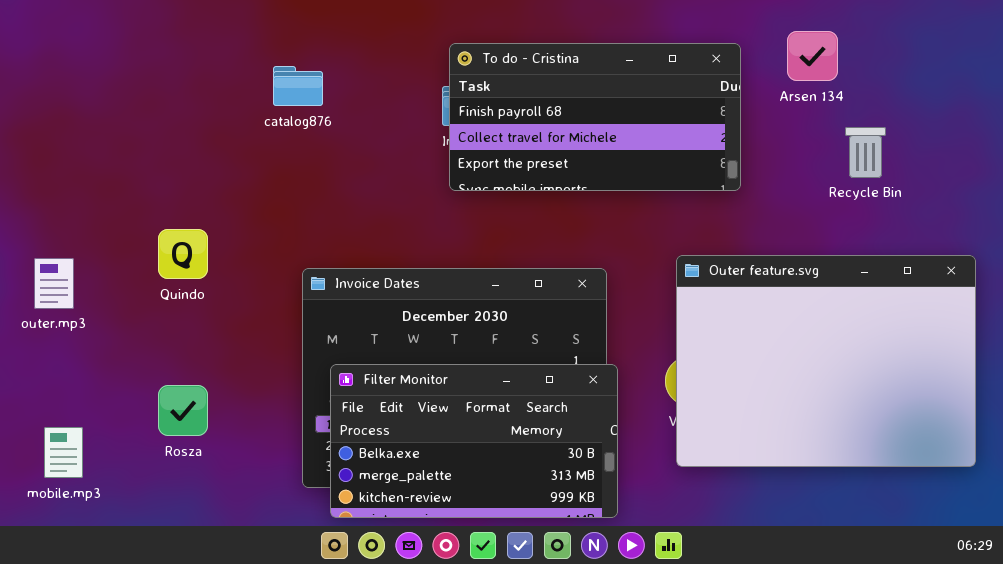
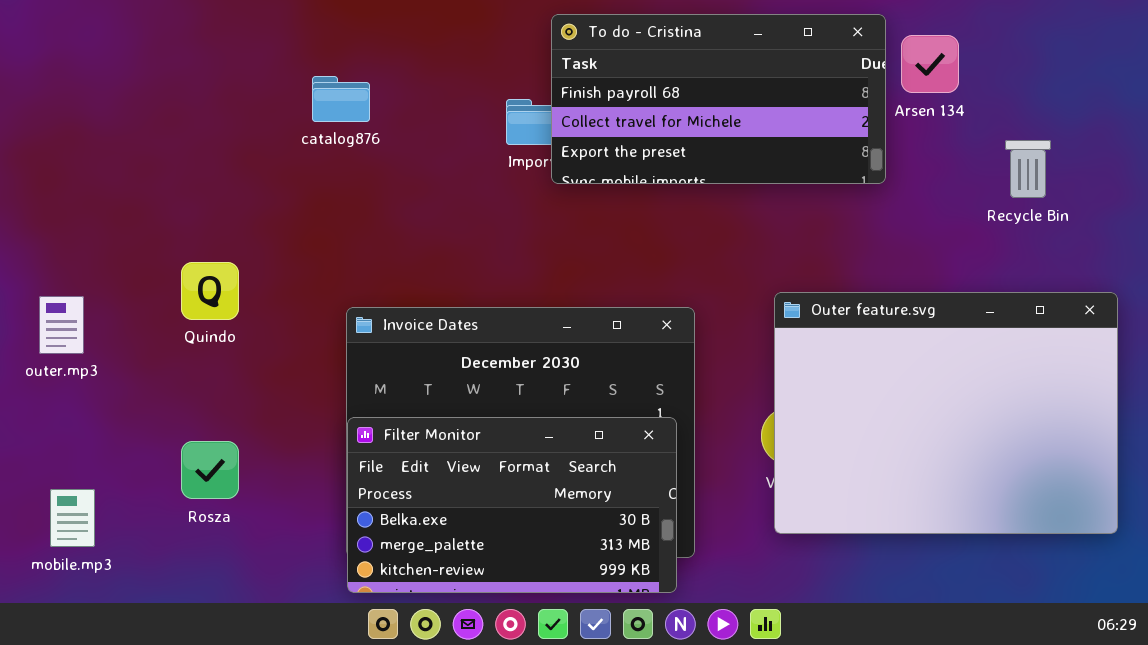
To do - Cristina: [449,43,741,191] -> [551,14,886,184], moved
Recycle Bin: [845,127,886,178] -> [1005,140,1051,198], moved
Filter Monitor: [330,364,618,518] -> [347,417,677,593], moved

